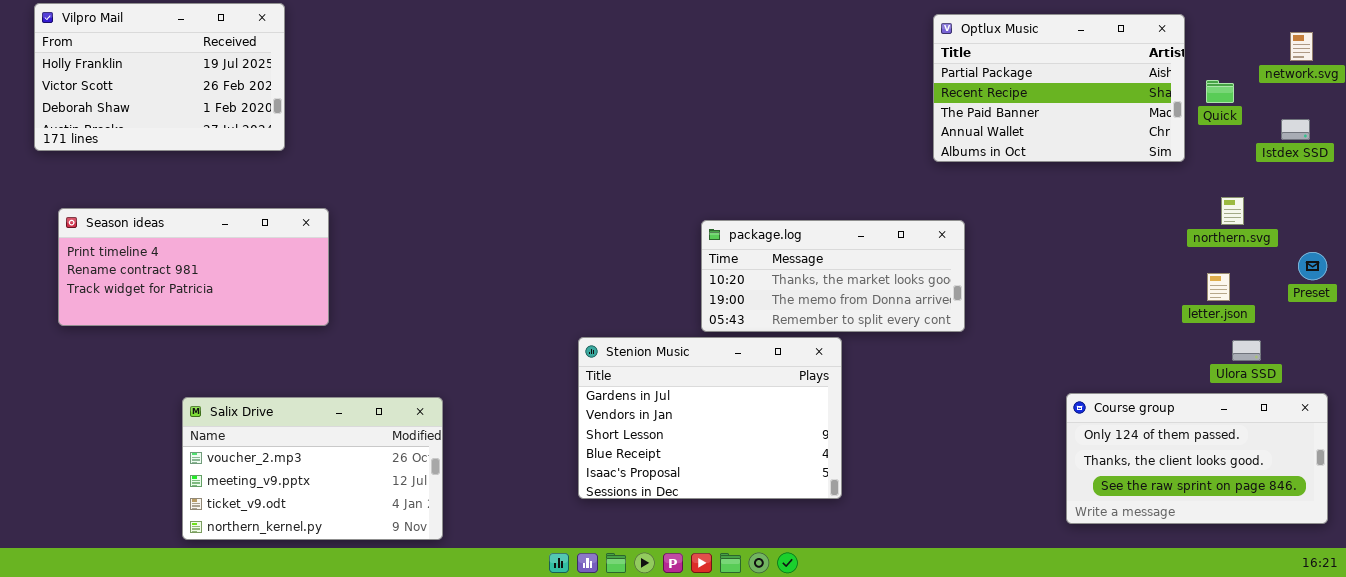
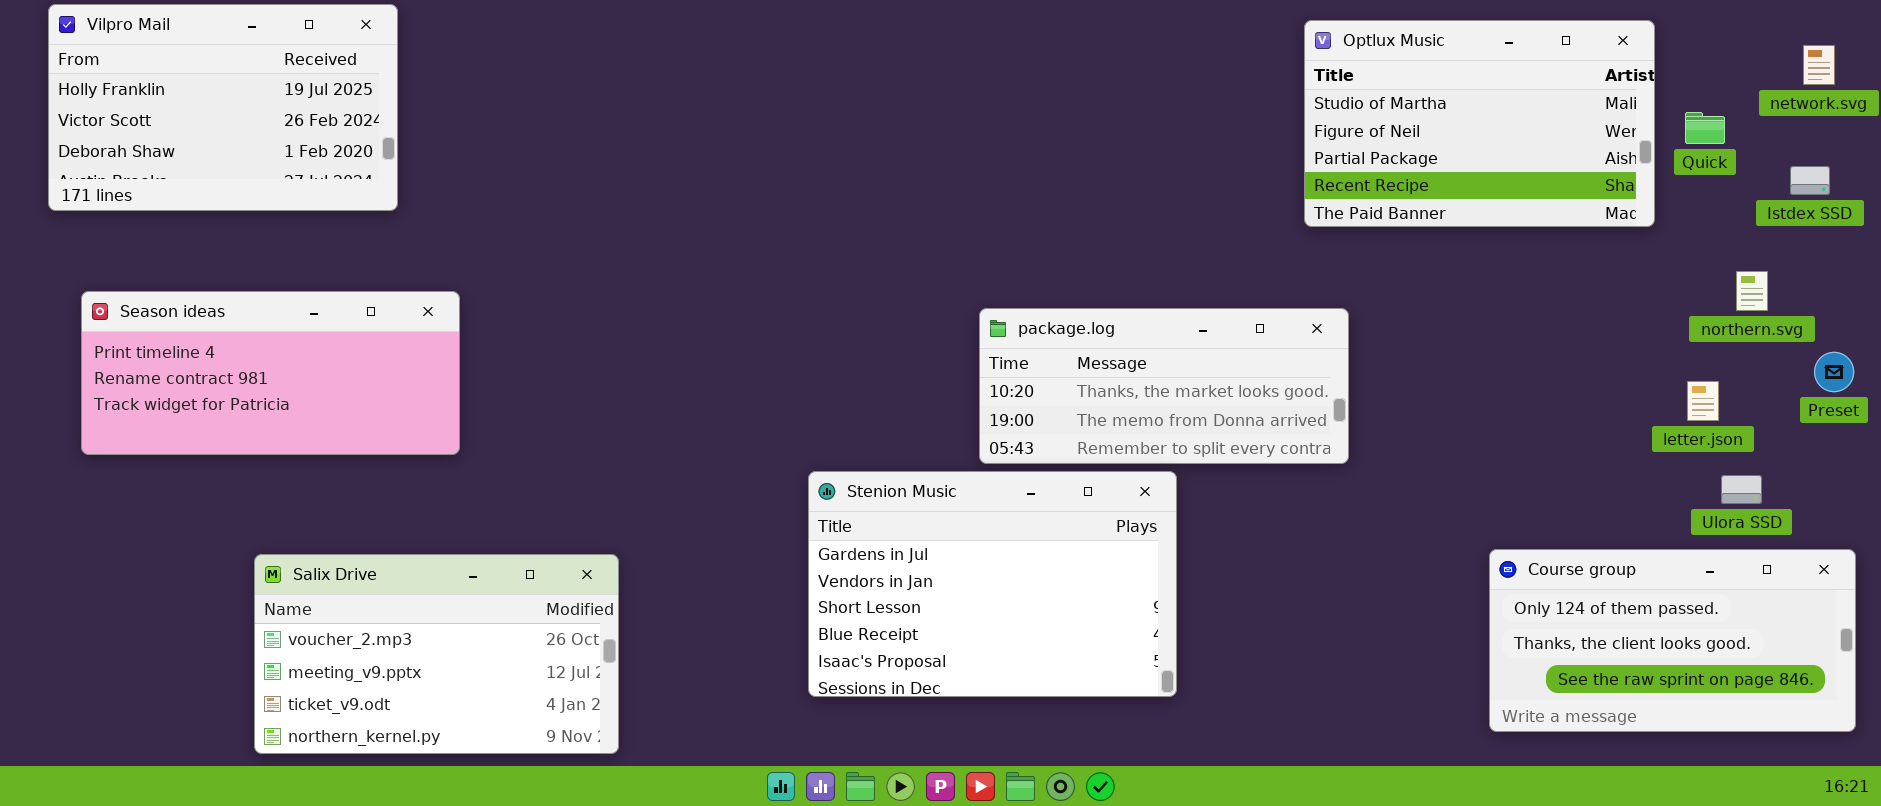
Optlux Music: [933,14,1185,162] -> [1304,20,1655,227], scrolled up 2 rows
northern.svg: [1221,197,1244,225] -> [1736,271,1768,311], moved

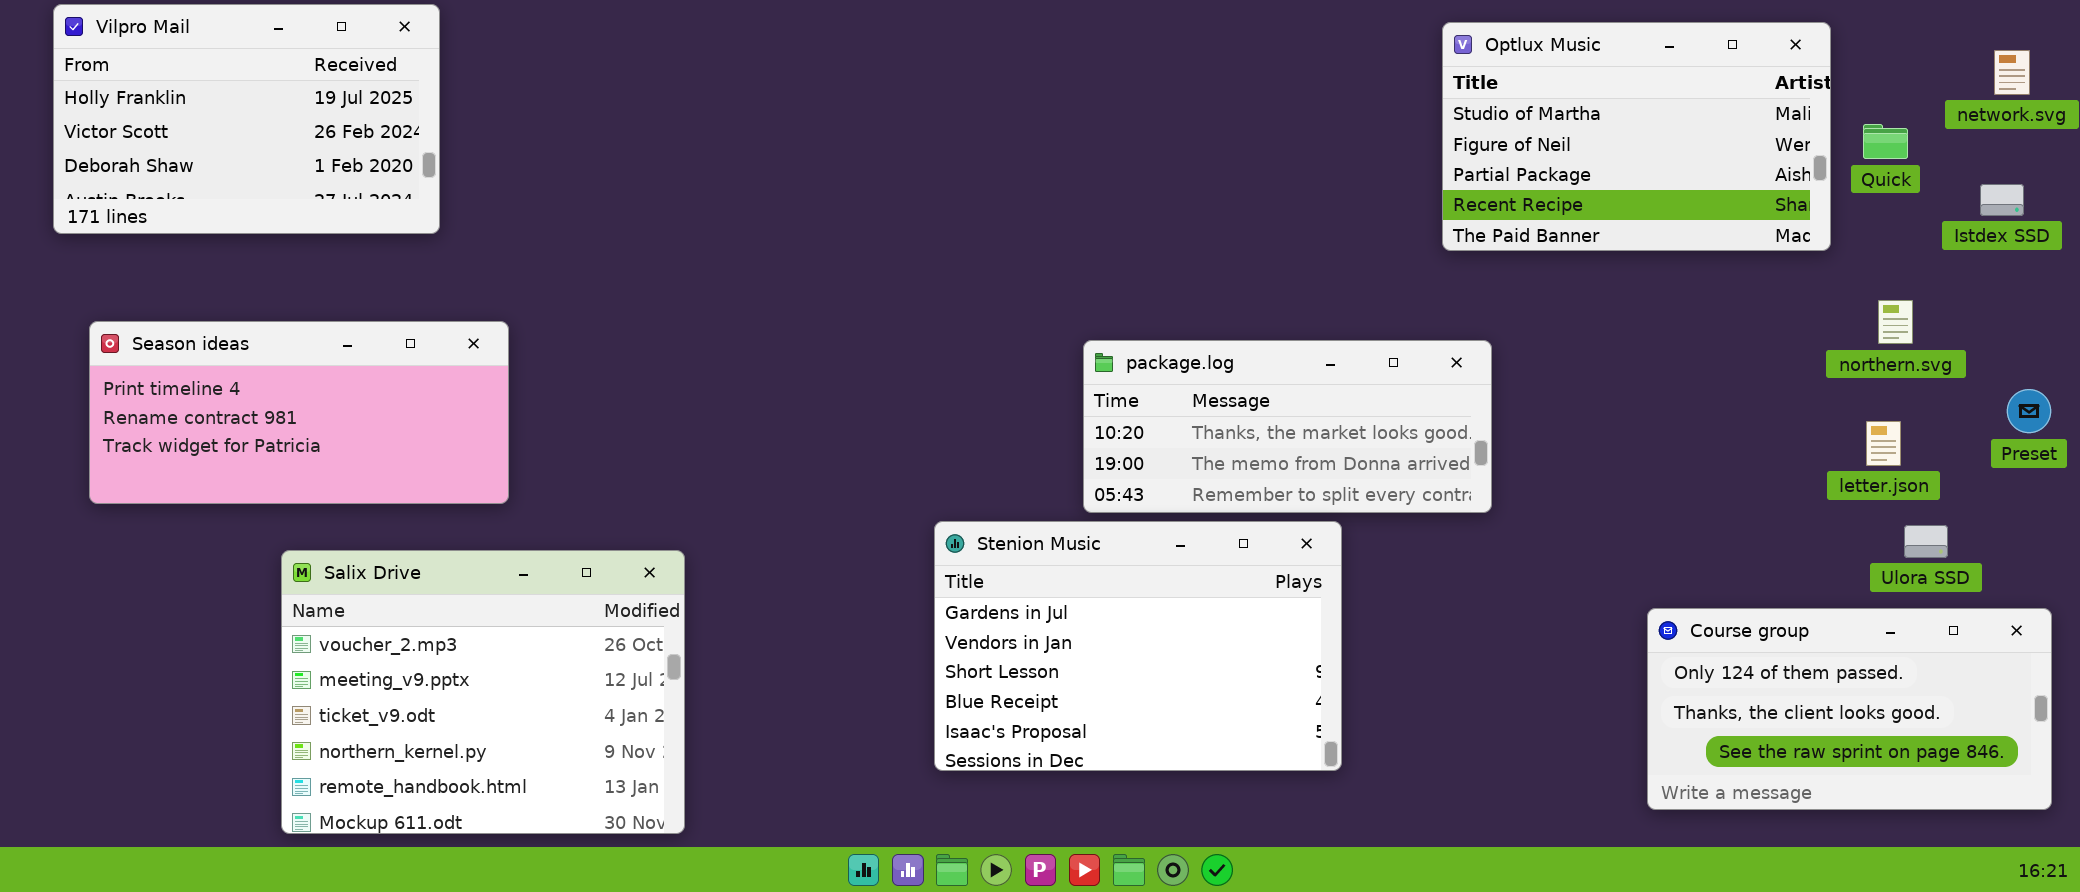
northern.svg: [1736,271,1768,311] -> [1878,300,1913,344], moved
Stenion Music: [808,471,1177,697] -> [934,521,1342,771], moved
Salix Drive: [254,554,619,754] -> [281,550,685,834], resized

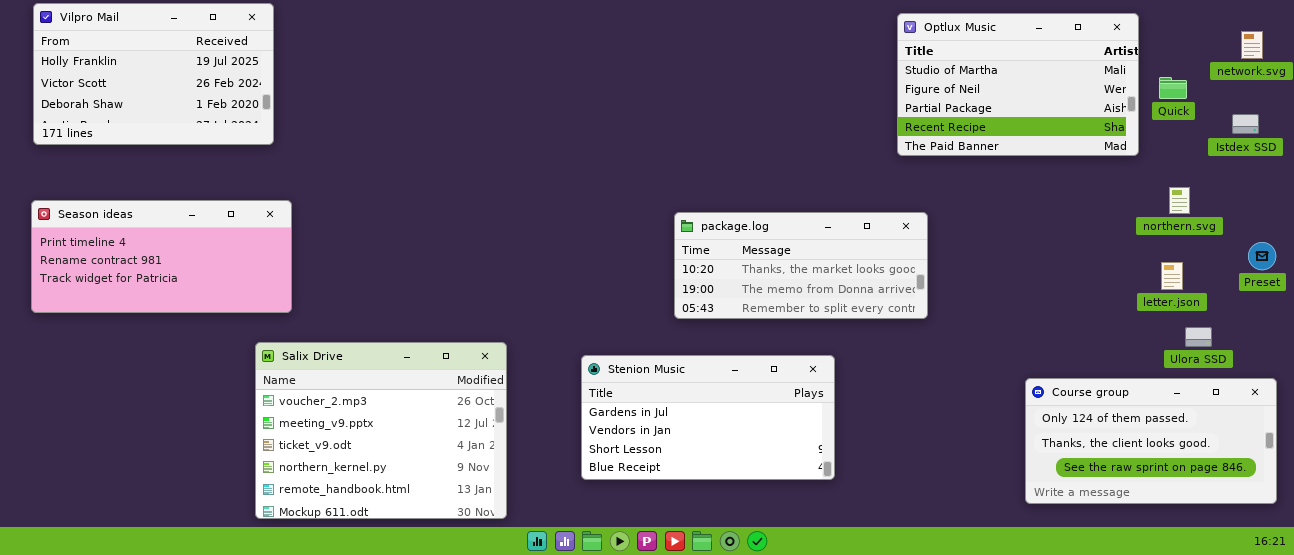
Season ideas: [89,321,509,504] -> [31,200,292,313], moved
Stenion Music: [934,521,1342,771] -> [581,355,835,480], resized
Salix Drive: [281,550,685,834] -> [255,342,507,519], moved

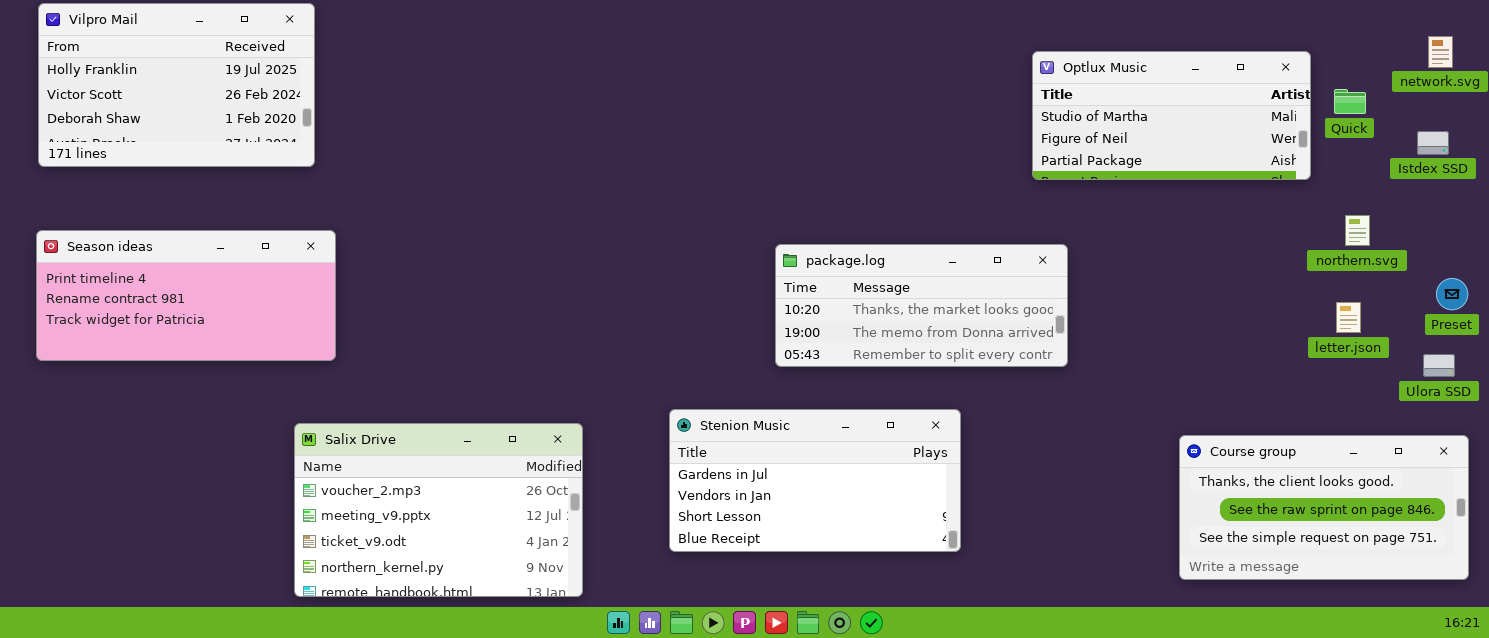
Optlux Music: [897,13,1139,156] -> [1032,51,1311,180], resized
Ulora SSD: [1185,327,1212,347] -> [1423,354,1455,377], moved
Salix Drive: [255,342,507,519] -> [294,423,583,597], resized
Course group: [1025,378,1277,504] -> [1179,435,1469,580], scrolled down 1 row

